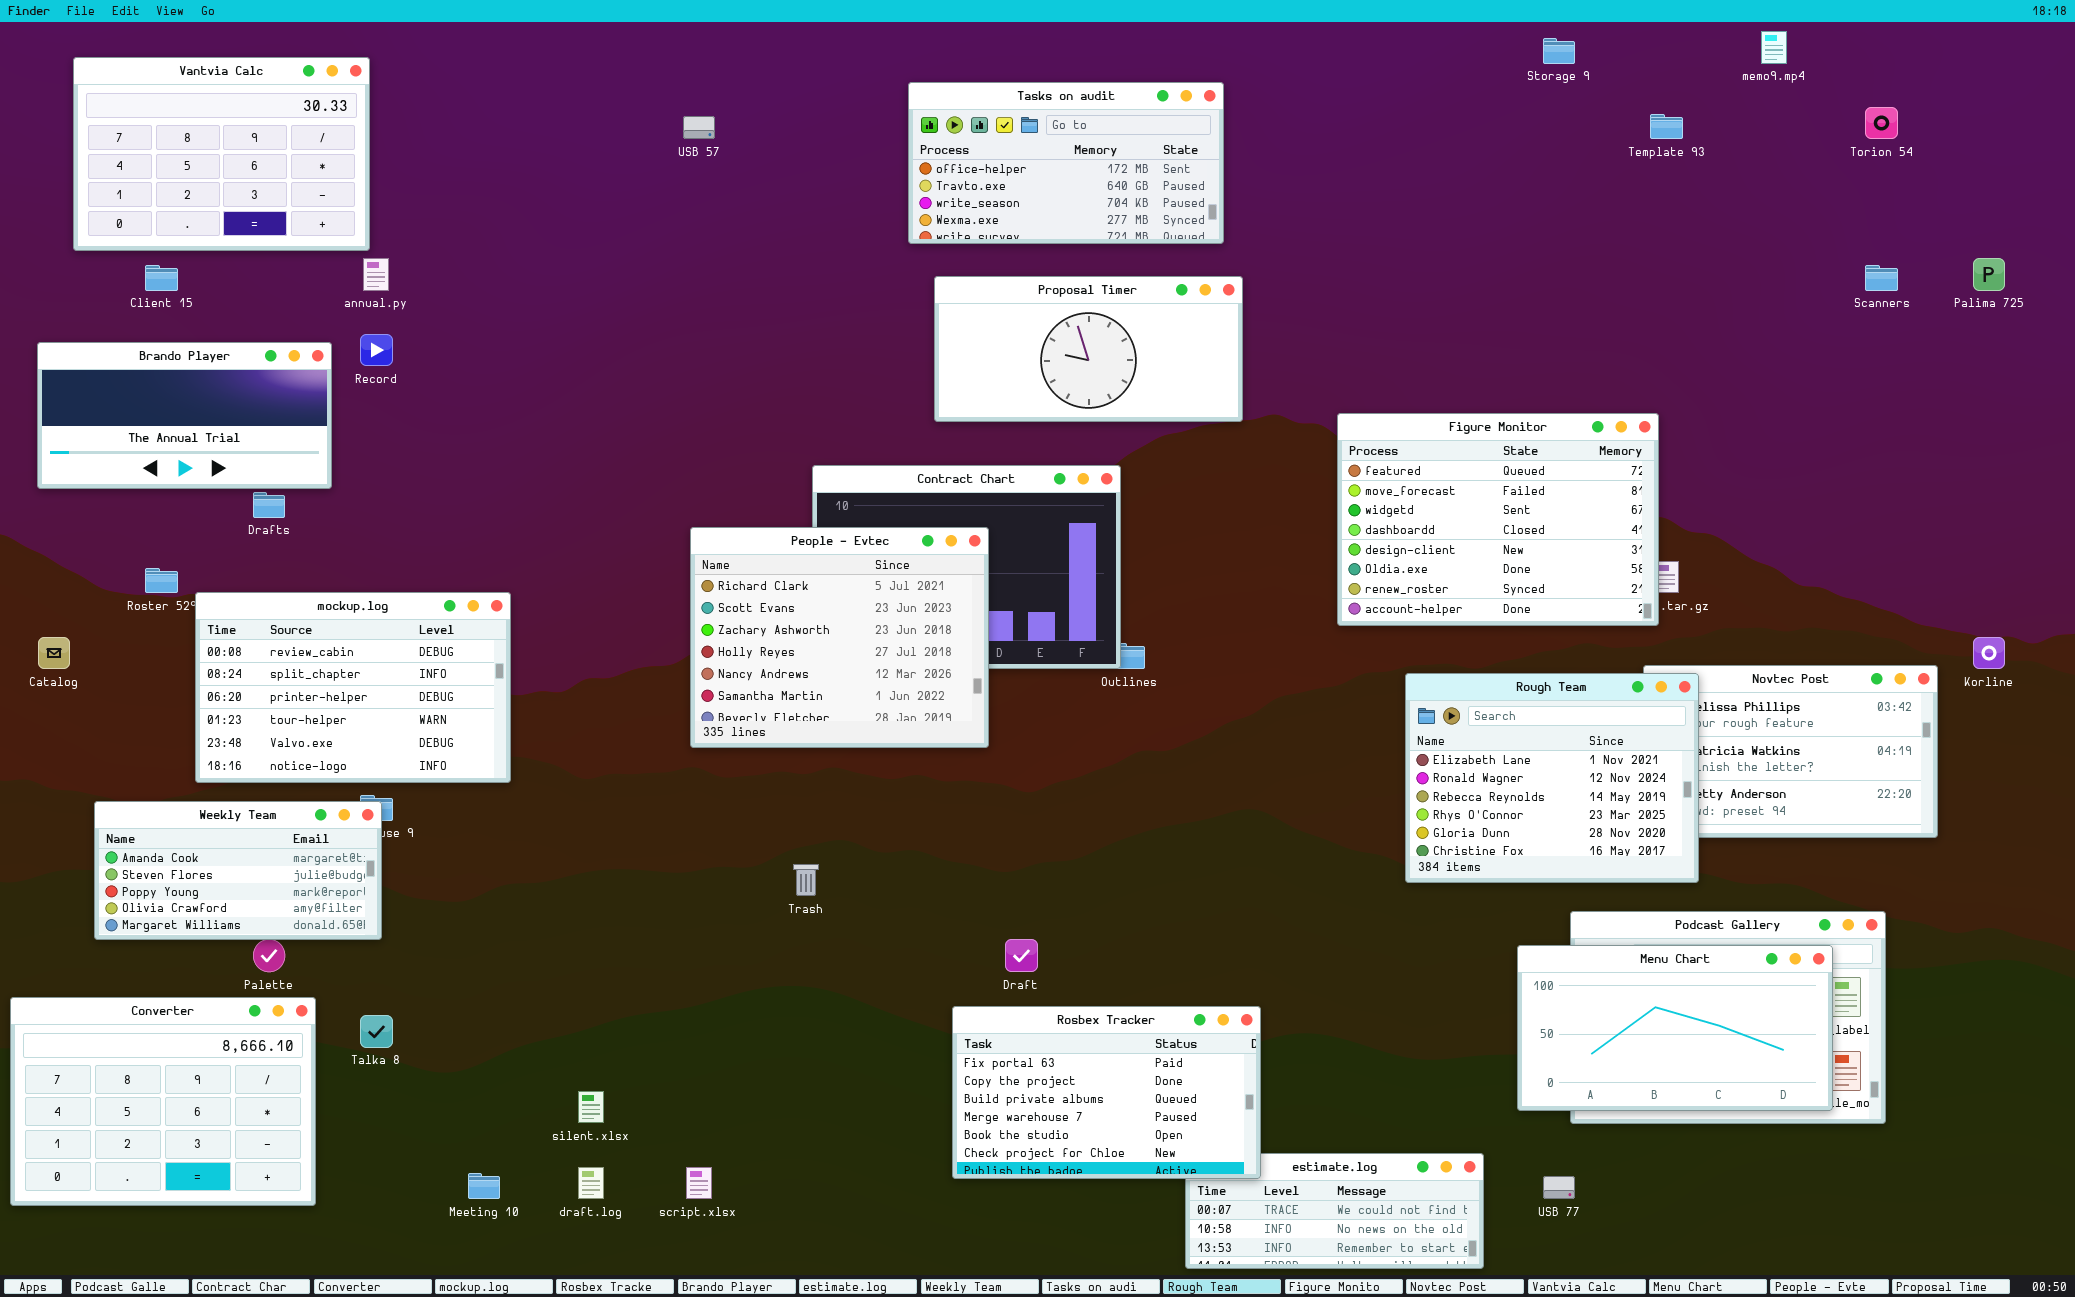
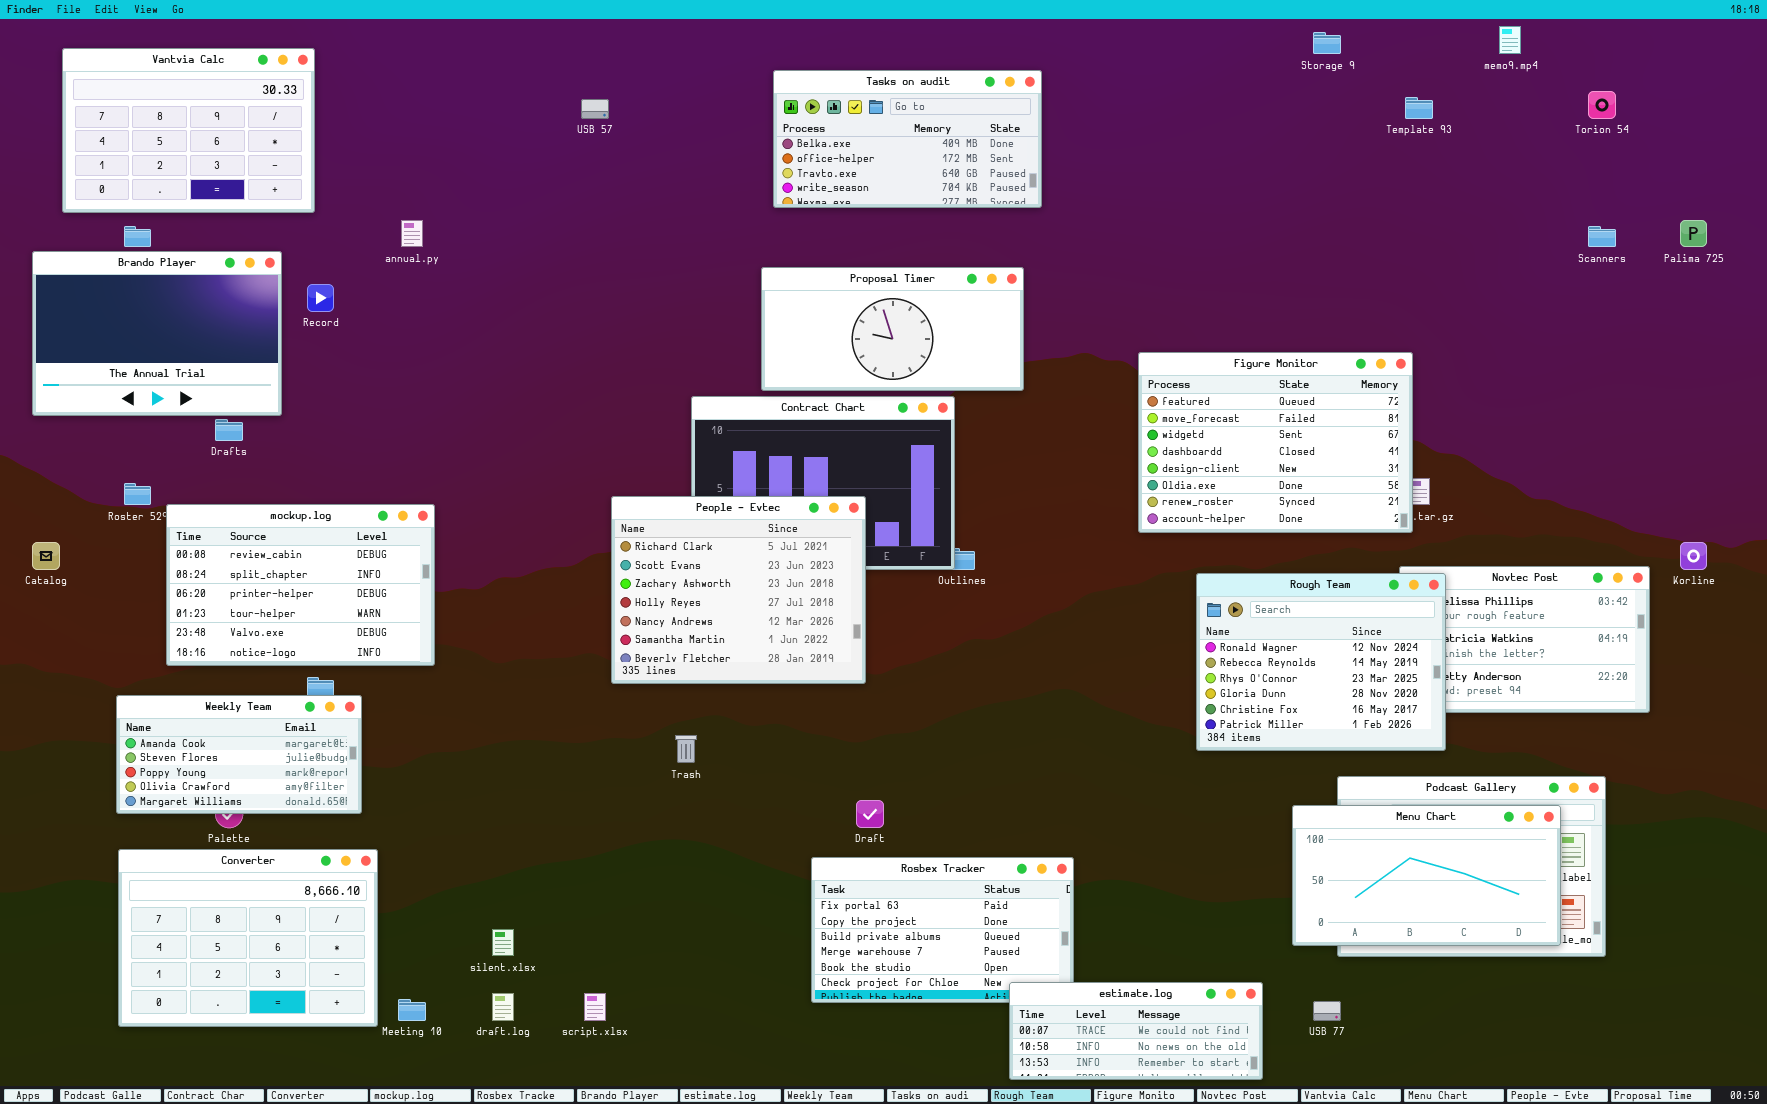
Tasks on audit: [908,82,1224,244] -> [773,70,1042,208], scrolled up 1 row
annual.py: [363,258,389,291] -> [401,220,423,247], moved
Proposal Timer: [934,276,1243,422] -> [761,267,1024,391], moved
Brando Player: [37,342,332,489] -> [32,251,282,416], resized
People - Evtec: [690,527,989,748] -> [611,496,866,684], moved
Rough Team: [1405,673,1699,883] -> [1196,573,1446,751], scrolled down 1 row
Weekly Team: [94,801,382,940] -> [116,695,362,814], moved
Converter: [10,997,316,1206] -> [118,849,378,1027], moved
estimate.log: [1185,1153,1484,1269] -> [1009,982,1263,1080], raised

